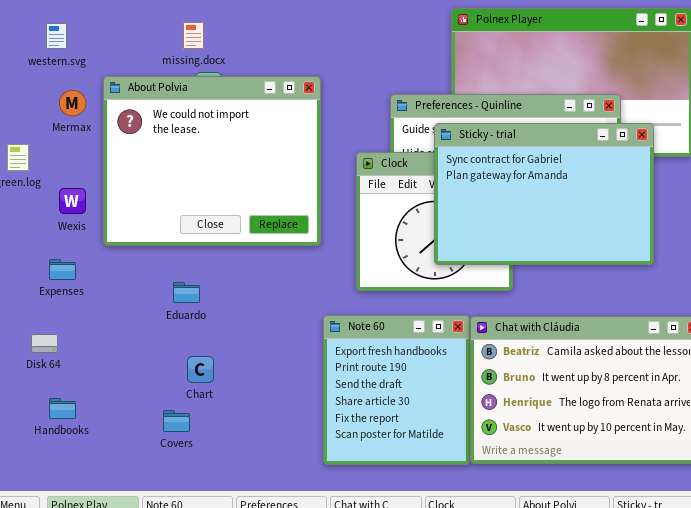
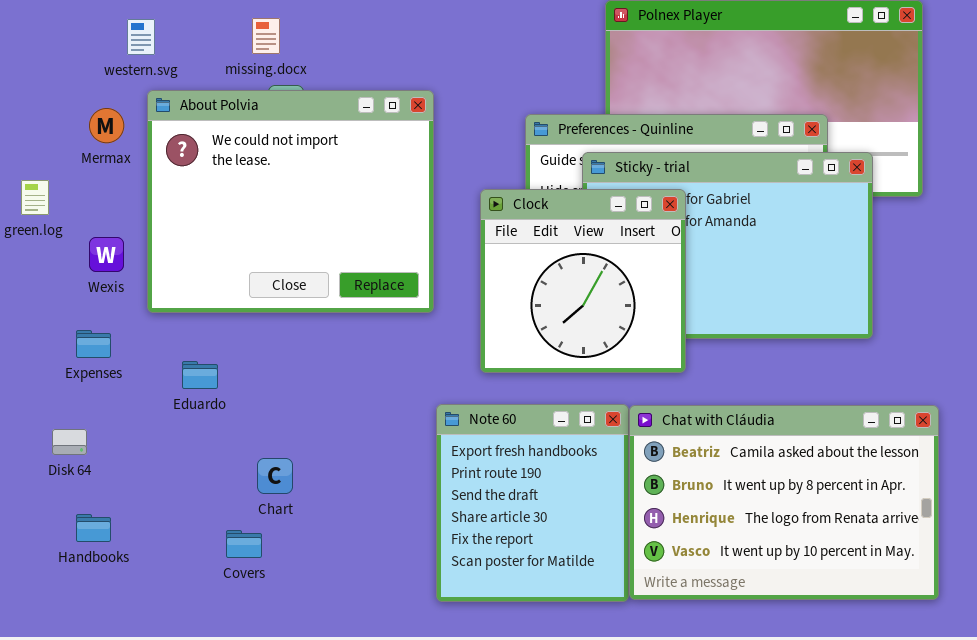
western.svg: [46,23,67,49] -> [127,19,155,55], moved
Clock: [356,152,513,291] -> [480,189,686,373], raised
Eduardo: [173,282,200,303] -> [182,361,218,389], moved

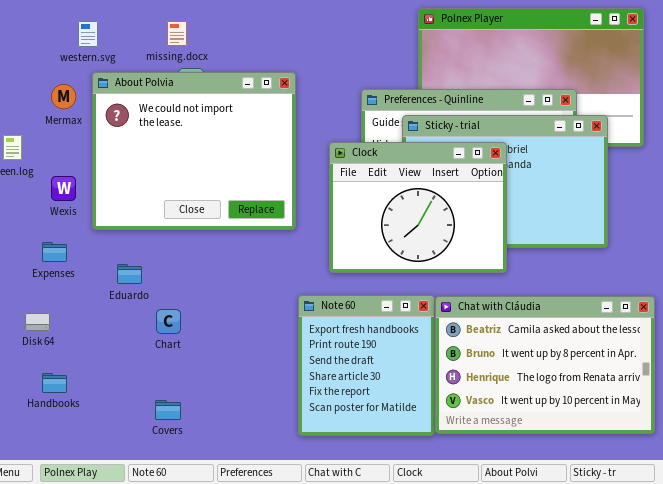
Clock: [480,189,686,373] -> [329,142,507,273], resized
Chart: [257,458,293,494] -> [156,309,181,334], moved
Covers: [226,530,262,558] -> [155,400,181,420], moved

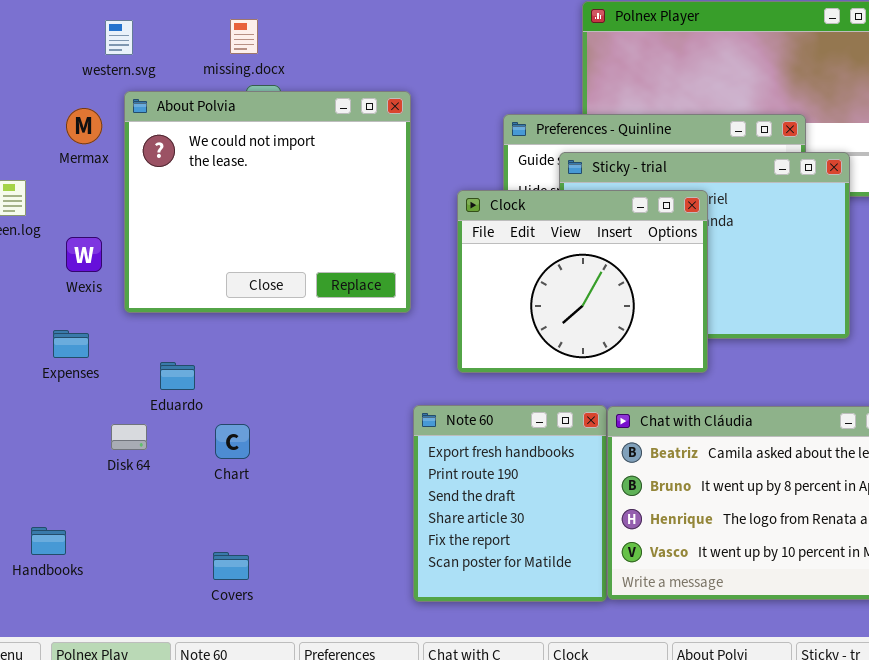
Disk 64: [25,313,50,331] -> [111,424,147,450], moved
Handbooks: [42,373,67,393] -> [31,527,66,555], moved

